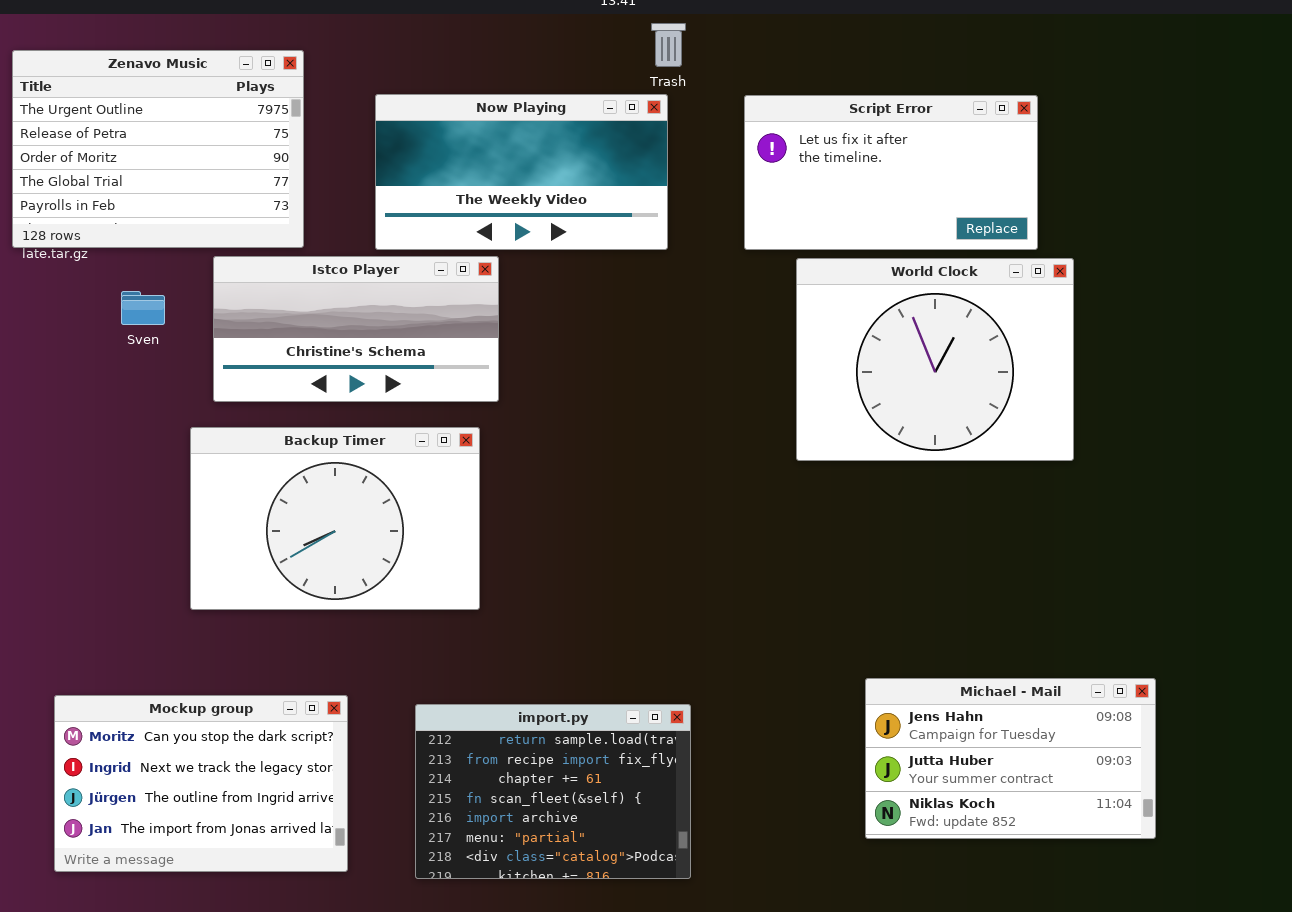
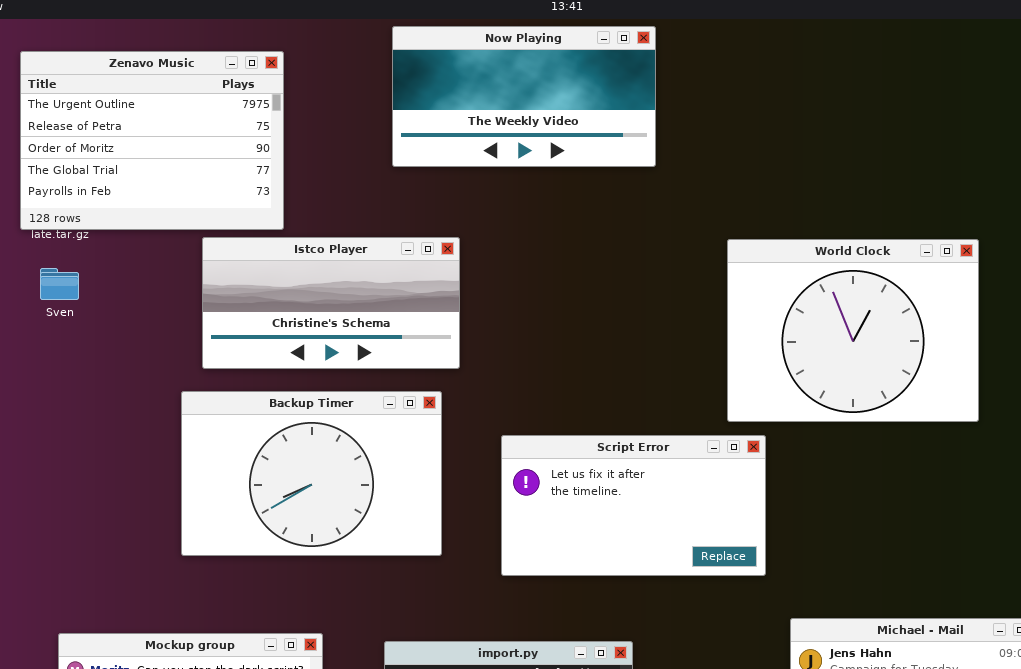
Now Playing: [375,94,668,250] -> [392,26,656,167], moved
Script Error: [744,95,1038,250] -> [501,435,766,576], moved
Sven: [121,291,165,325] -> [40,268,79,300], moved

